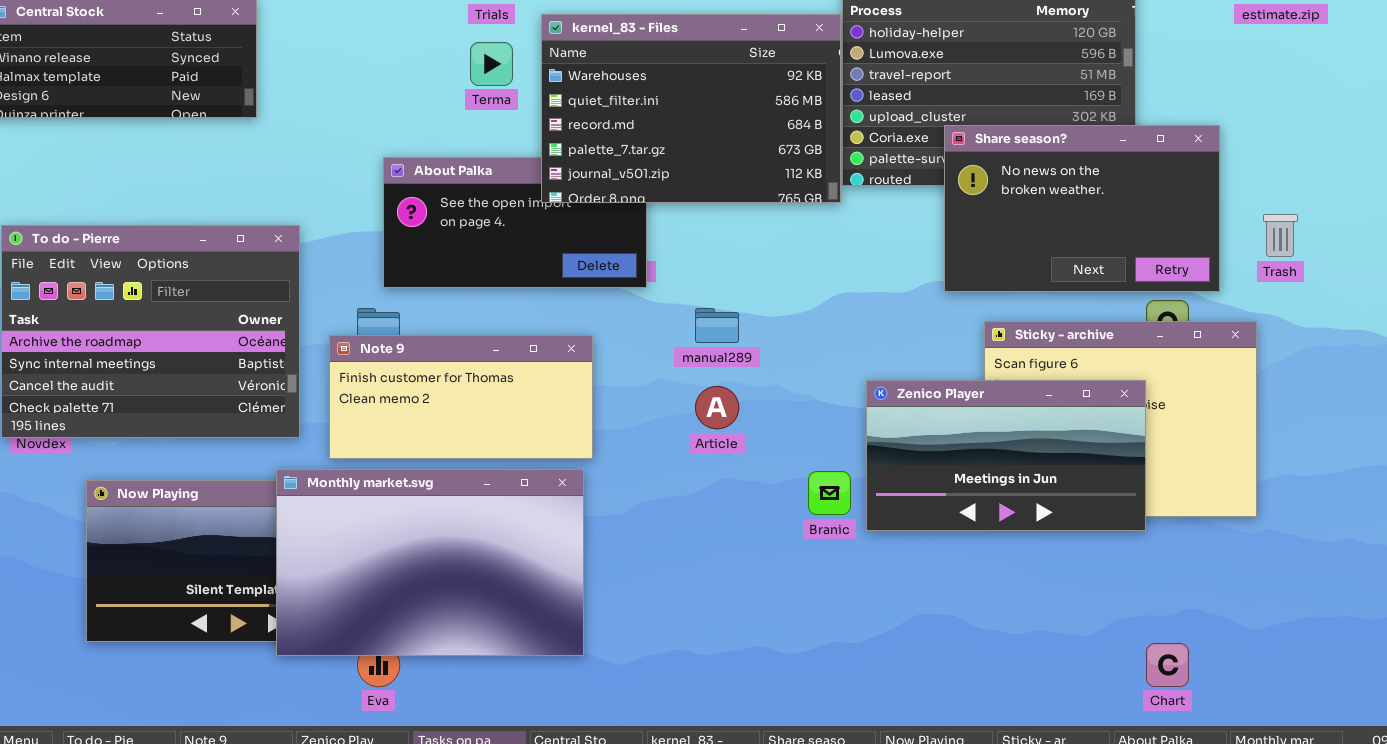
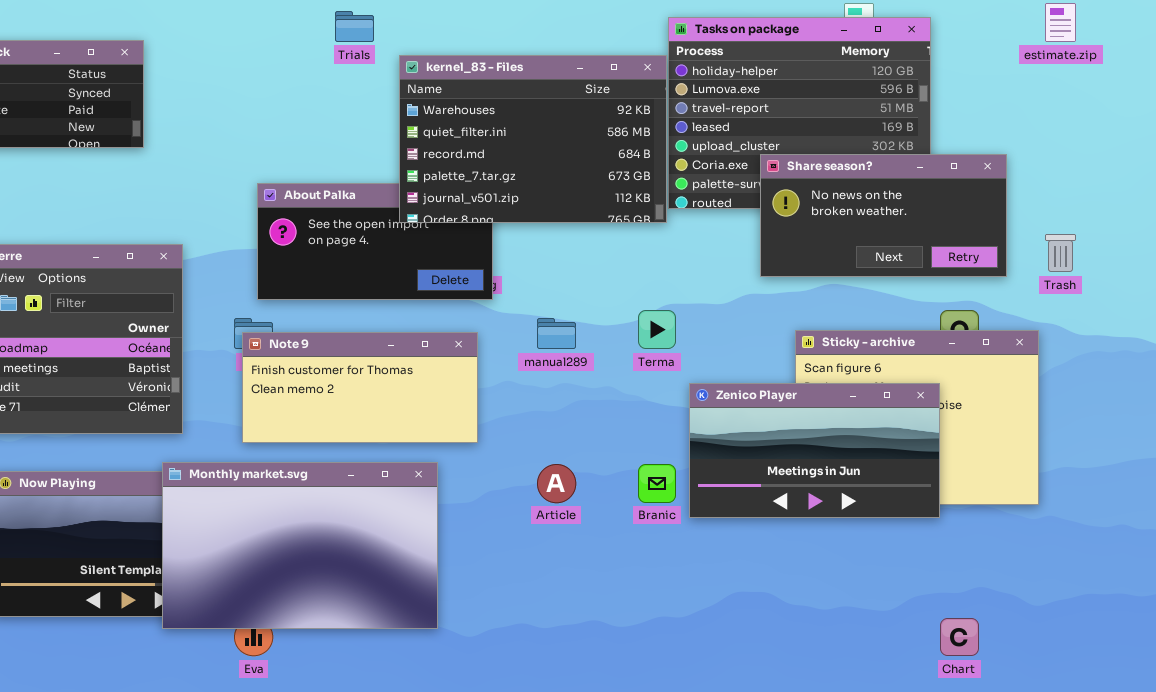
Terma: [470,42,513,86] -> [638,310,676,349], moved
Share season?: [944,125,1220,292] -> [760,154,1007,277], resized
Note 9: [329,335,593,459] -> [242,332,478,443], moved
Article: [695,386,739,429] -> [537,464,576,503], moved

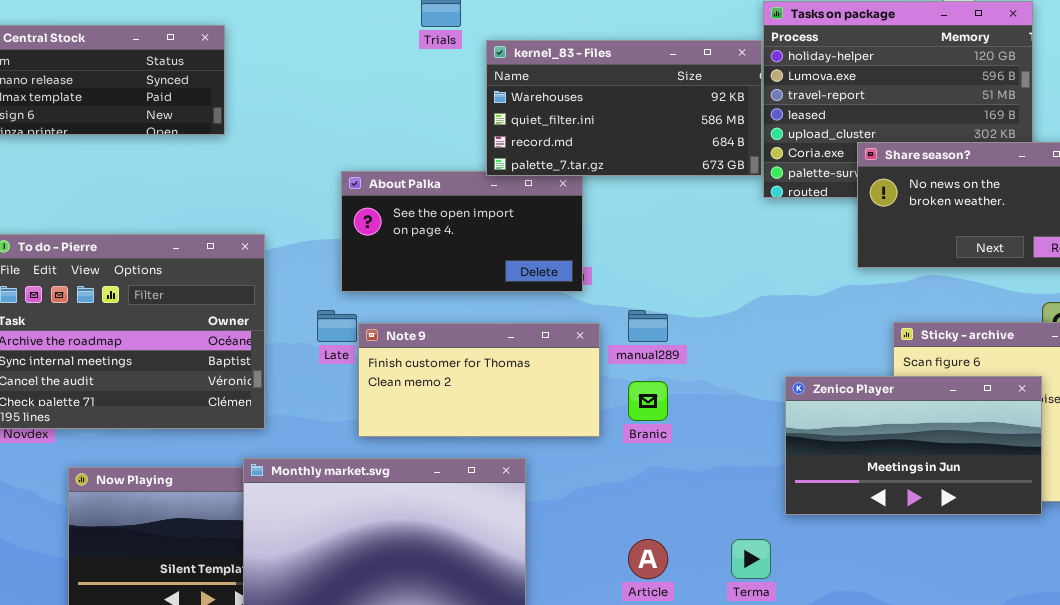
kernel_83 - Files: [399,55,667,223] -> [486,40,762,176], resized
Terma: [638,310,676,349] -> [731,539,771,579], moved
Note 9: [242,332,478,443] -> [358,323,600,437], moved
Article: [537,464,576,503] -> [628,539,668,579], moved
Branic: [638,464,676,503] -> [628,381,668,421], moved

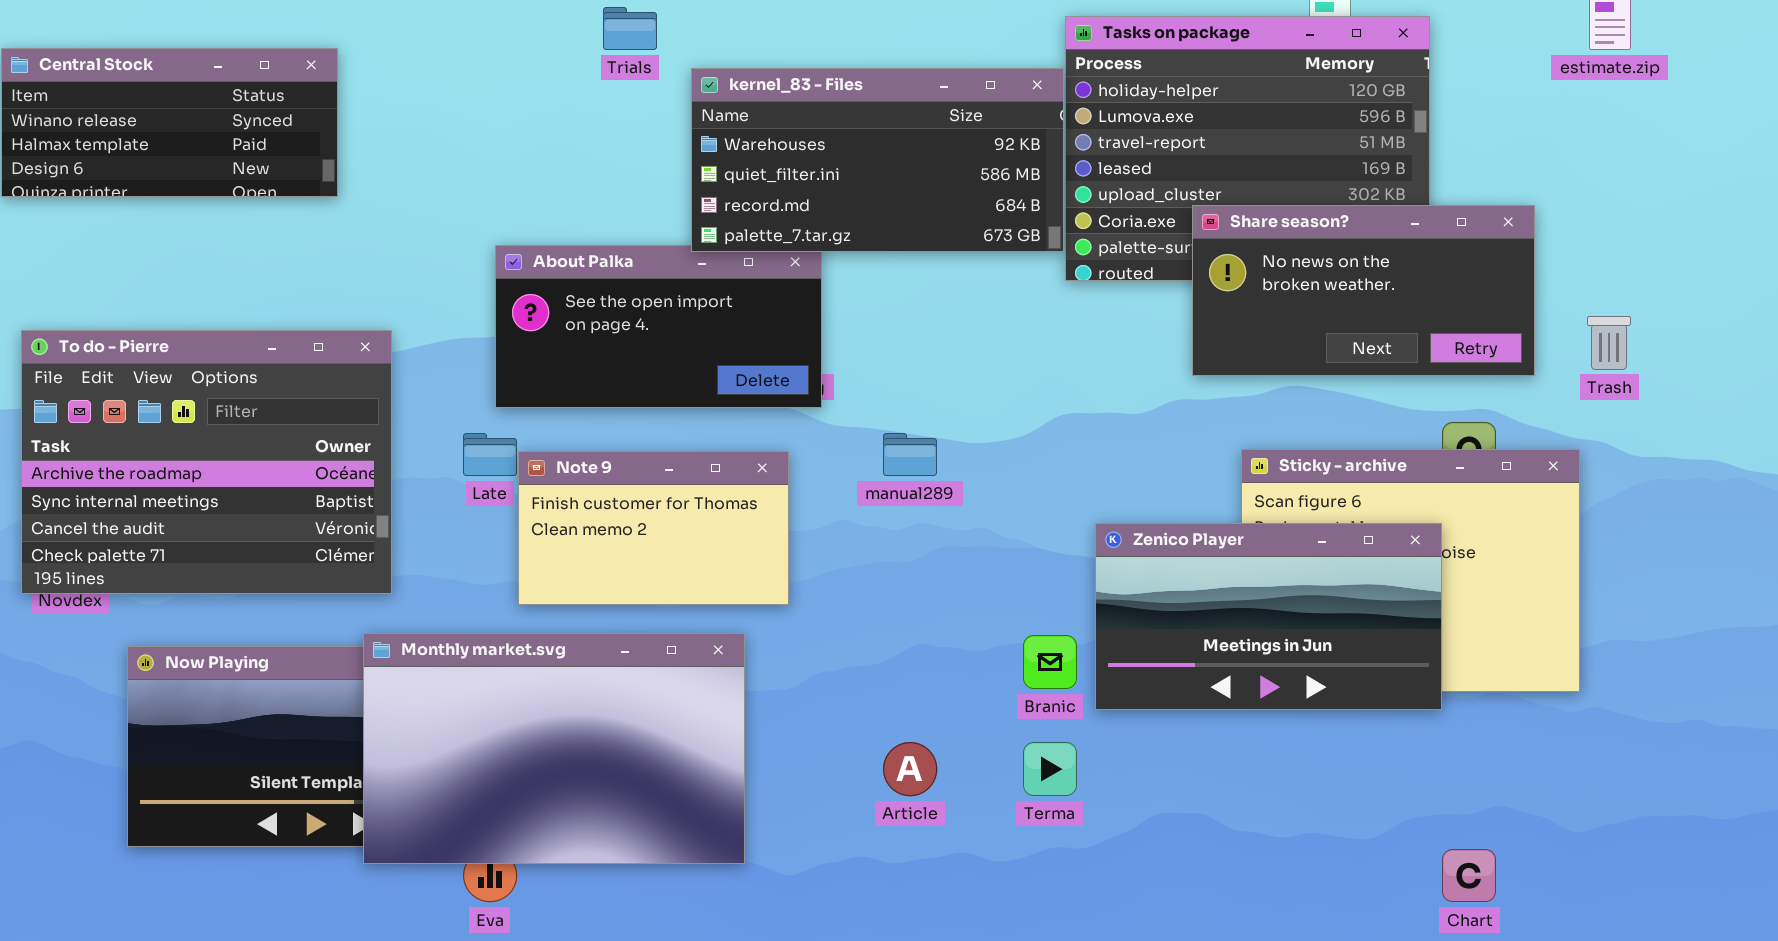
Note 9: [358,323,600,437] -> [518,451,789,605], resized
Branic: [628,381,668,421] -> [1023,635,1077,689], moved

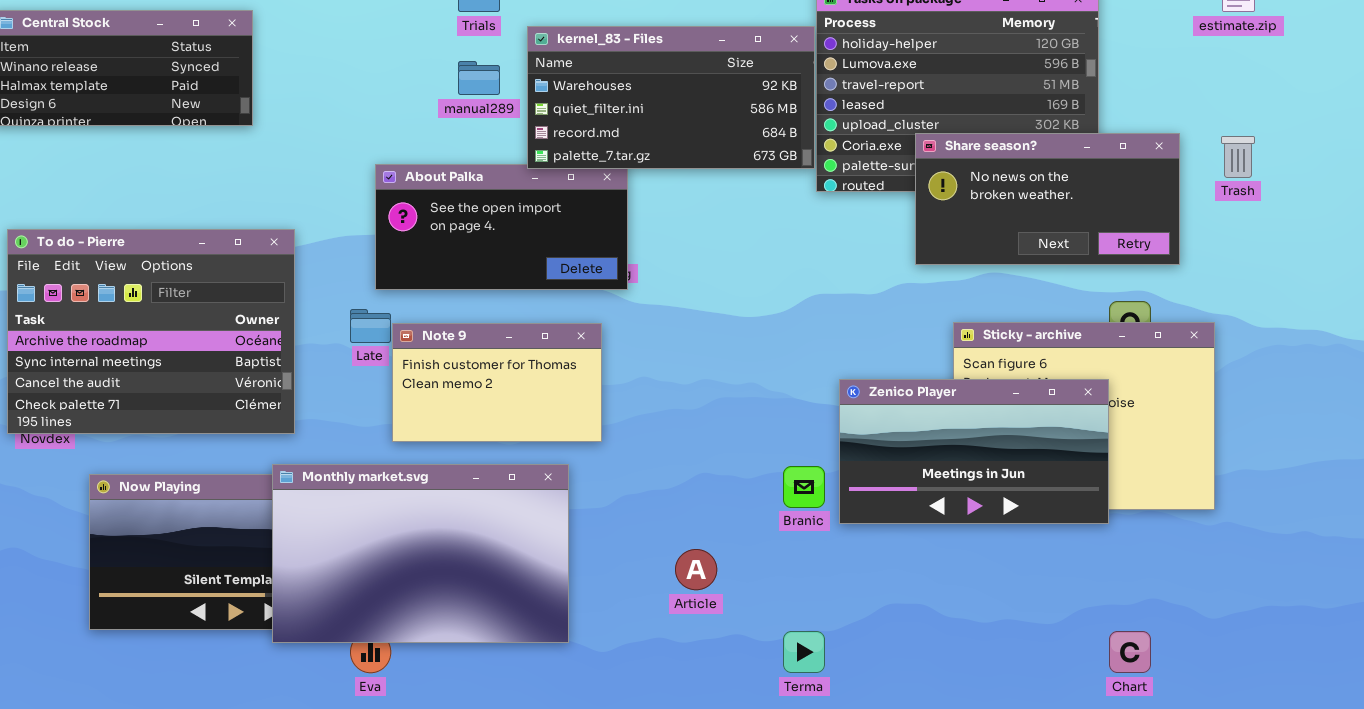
Trash: [1587,316,1631,370] -> [1221,136,1255,178], moved
manual289: [883,433,937,476] -> [458,61,500,95], moved
Terma: [1023,742,1077,796] -> [783,631,825,673], moved

